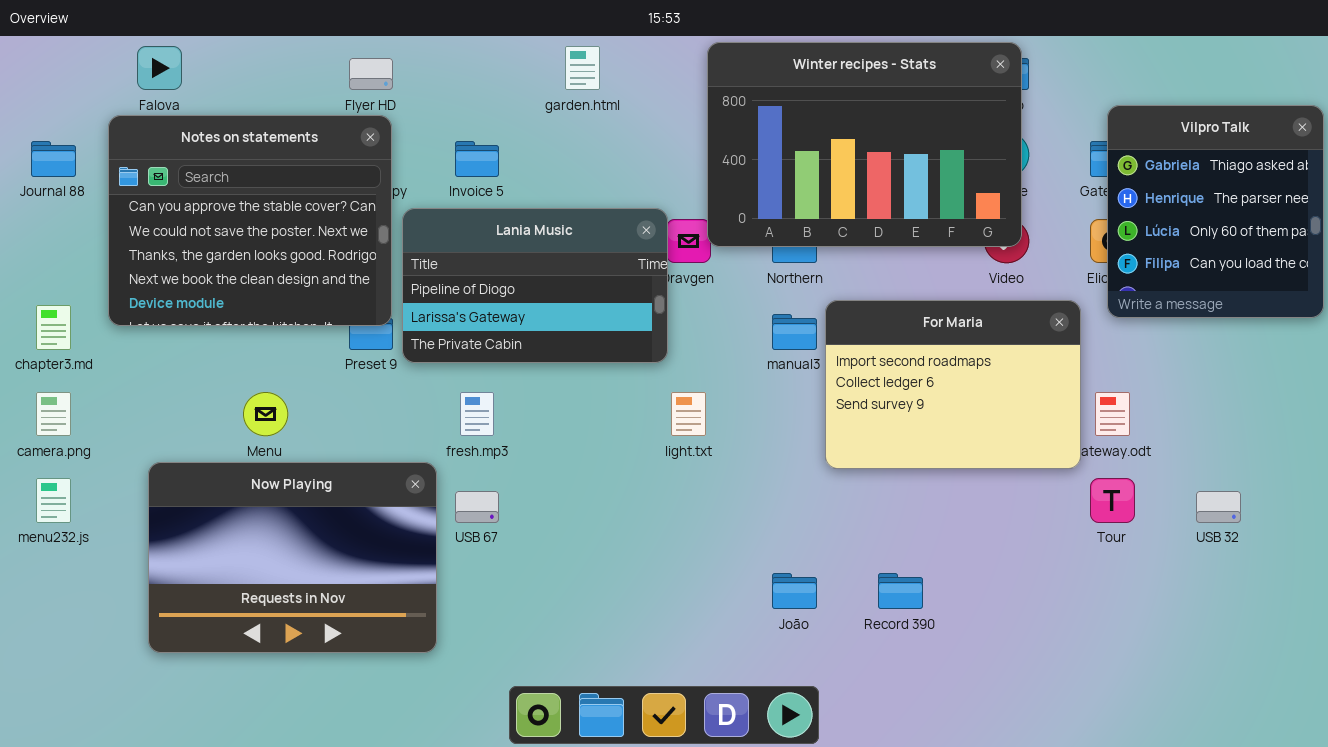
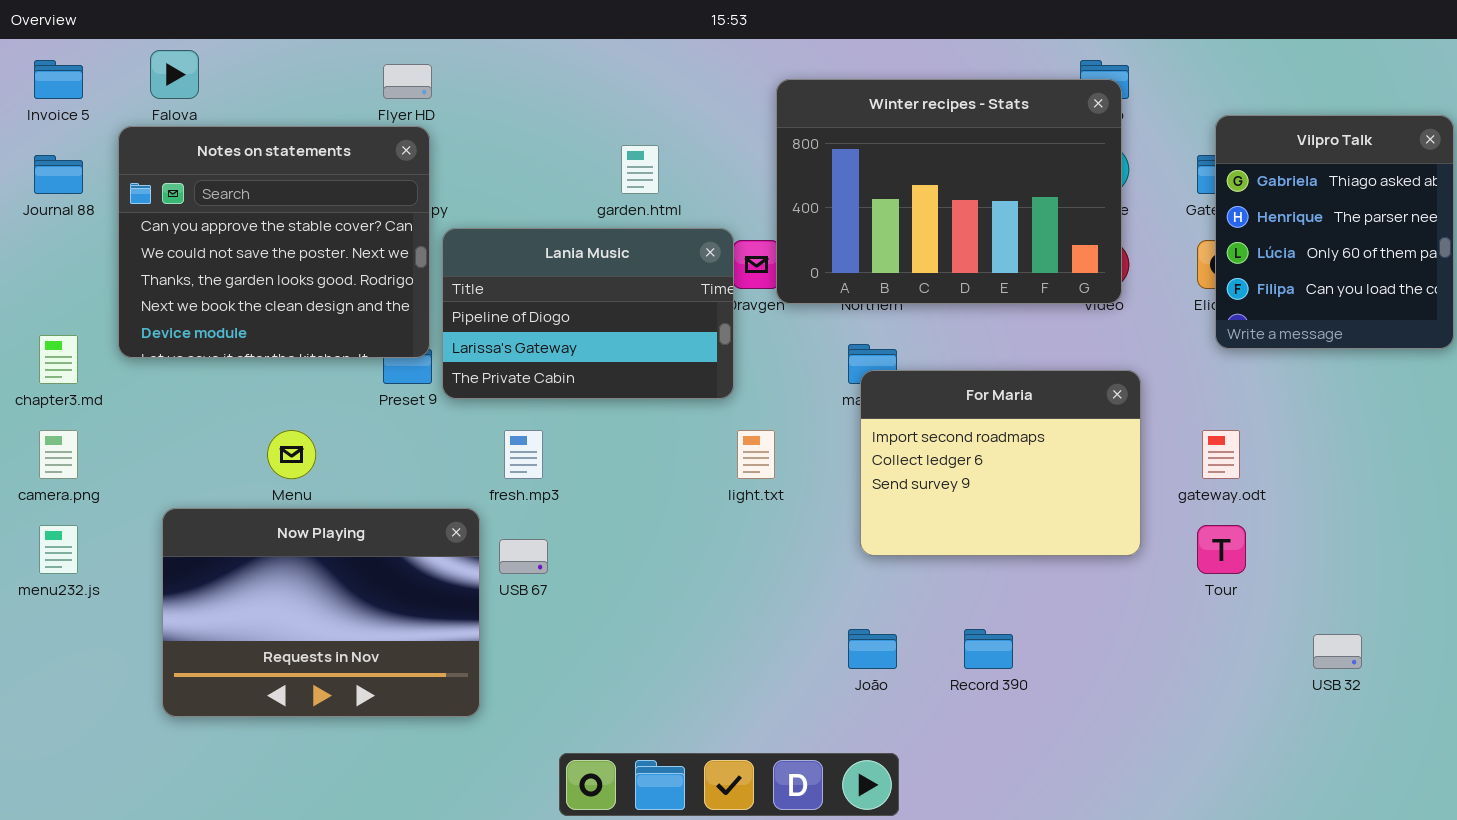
Winter recipes - Stats: [707,42,1022,247] -> [776,79,1122,304], moved
garden.html: [565,46,600,90] -> [621,145,659,194], moved
Invoice 5: [455,141,499,177] -> [34,60,83,99], moved
For Maria: [825,300,1081,469] -> [860,370,1141,556], moved
USB 32: [1196,491,1241,523] -> [1313,634,1362,669], moved

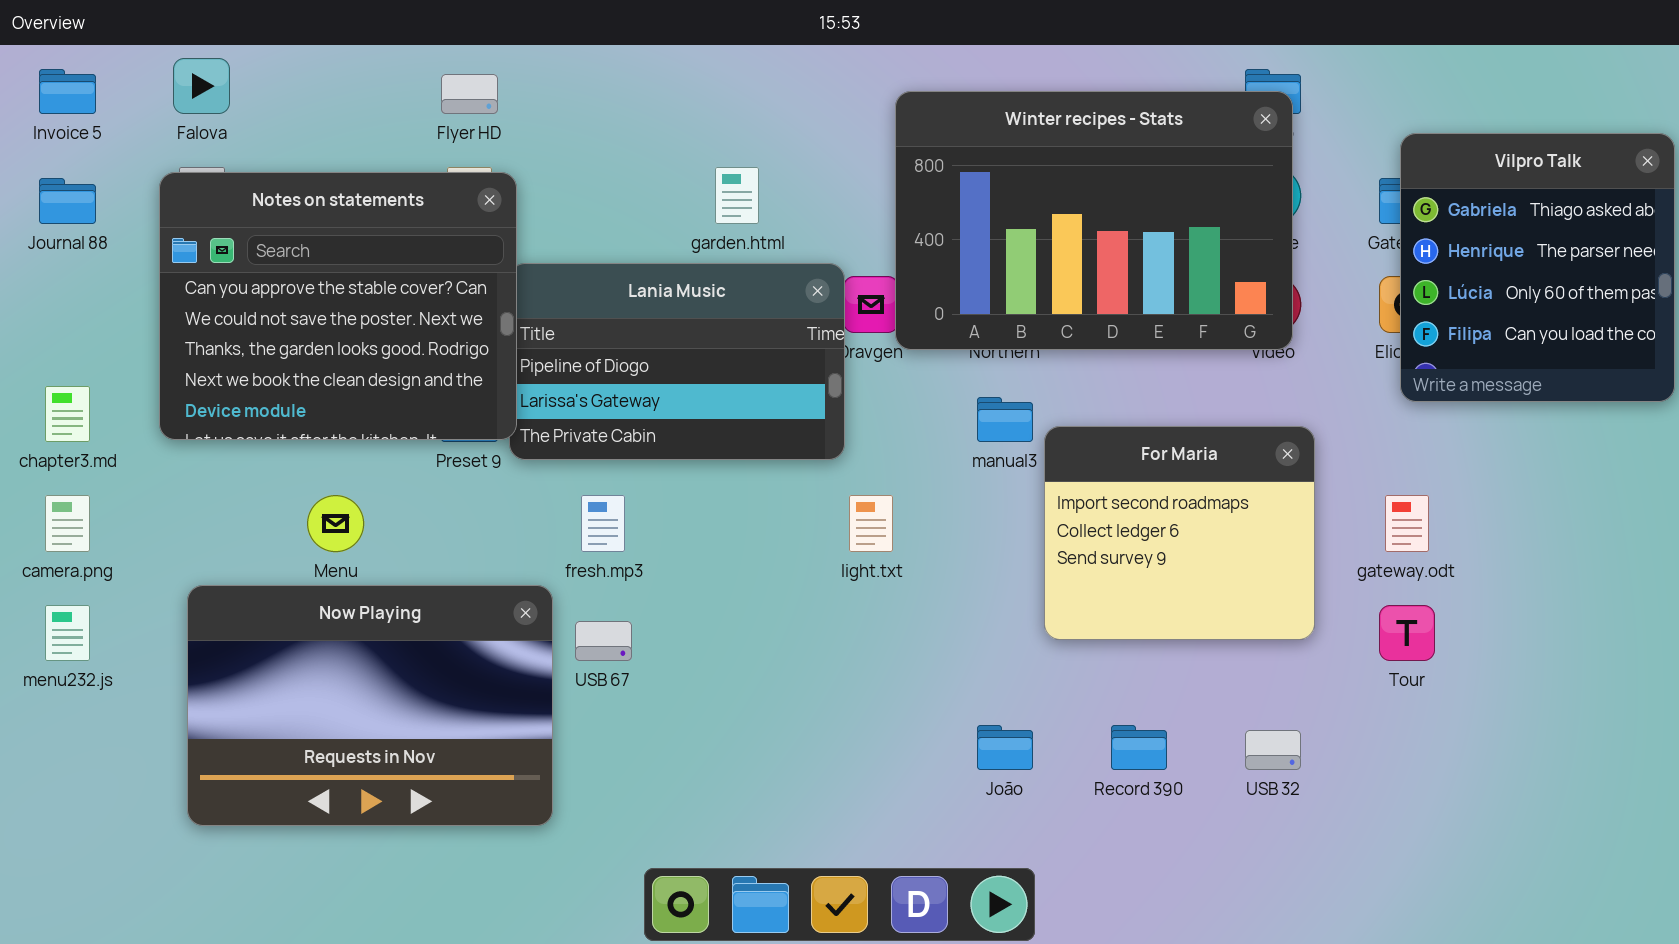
Notes on statements: [118,126,430,358] -> [159,172,517,440], moved
For Maria: [860,370,1141,556] -> [1044,426,1315,640], resized
USB 32: [1313,634,1362,669] -> [1245,730,1301,770], moved

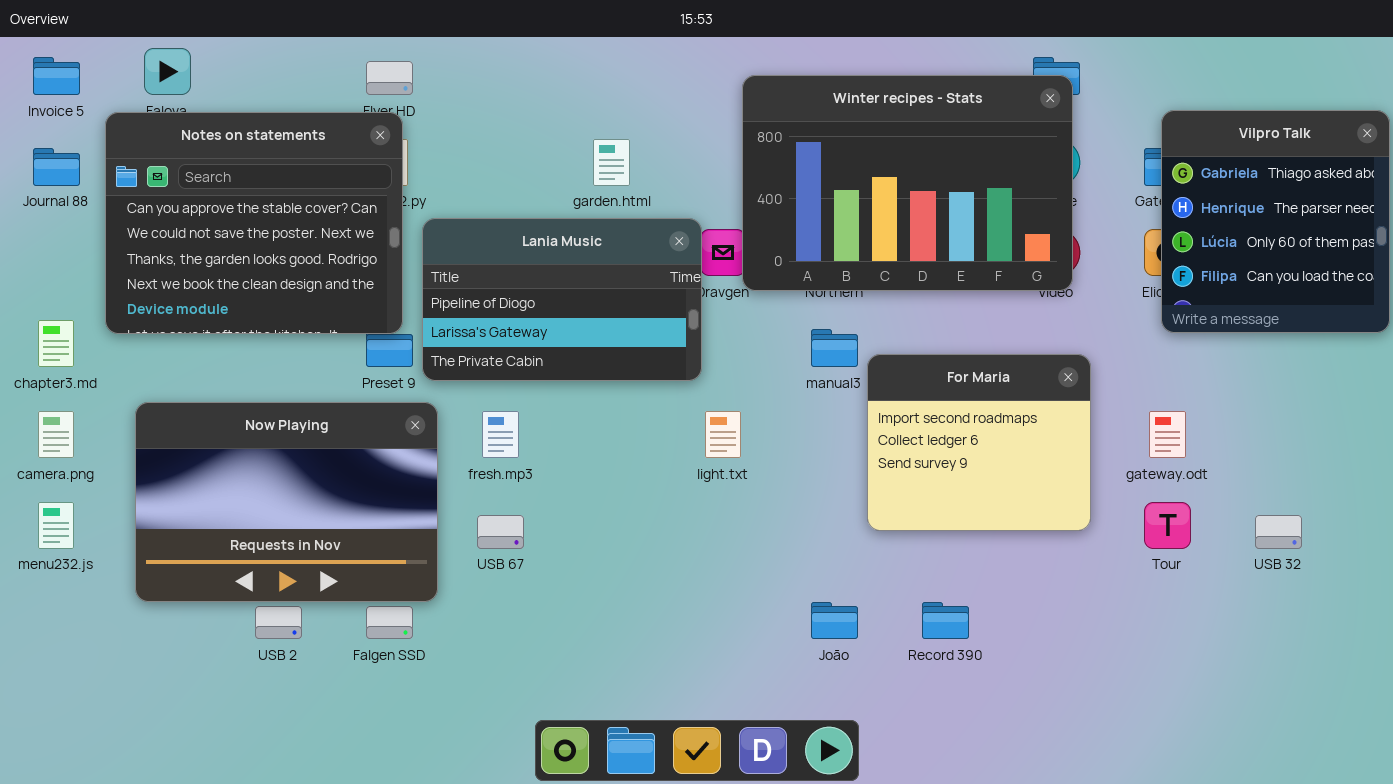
Notes on statements: [159,172,517,440] -> [105,112,403,334], moved
Now Playing: [187,585,553,826] -> [135,402,438,602], moved
USB 32: [1245,730,1301,770] -> [1255,515,1302,549], moved

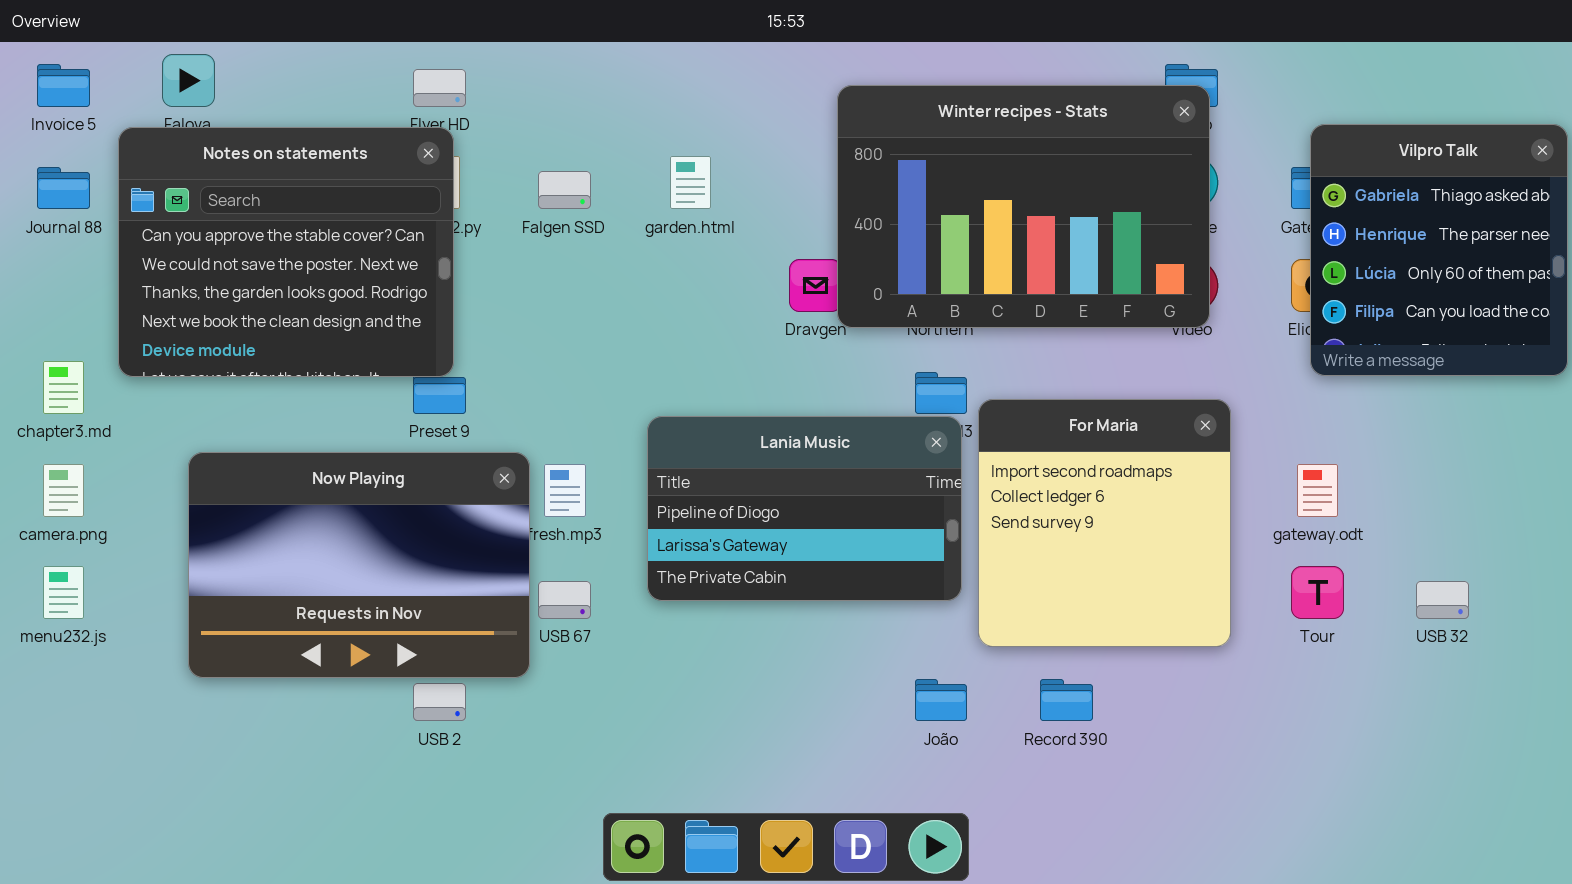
Lania Music: [422,218,702,381] -> [647,416,962,601], moved
For Maria: [867,354,1091,531] -> [978,399,1231,647], resized
Now Playing: [135,402,438,602] -> [188,452,530,678], moved
USB 2: [255,606,302,639] -> [413,683,466,721], moved
Falgen SSD: [366,606,413,639] -> [538,171,591,209], moved

